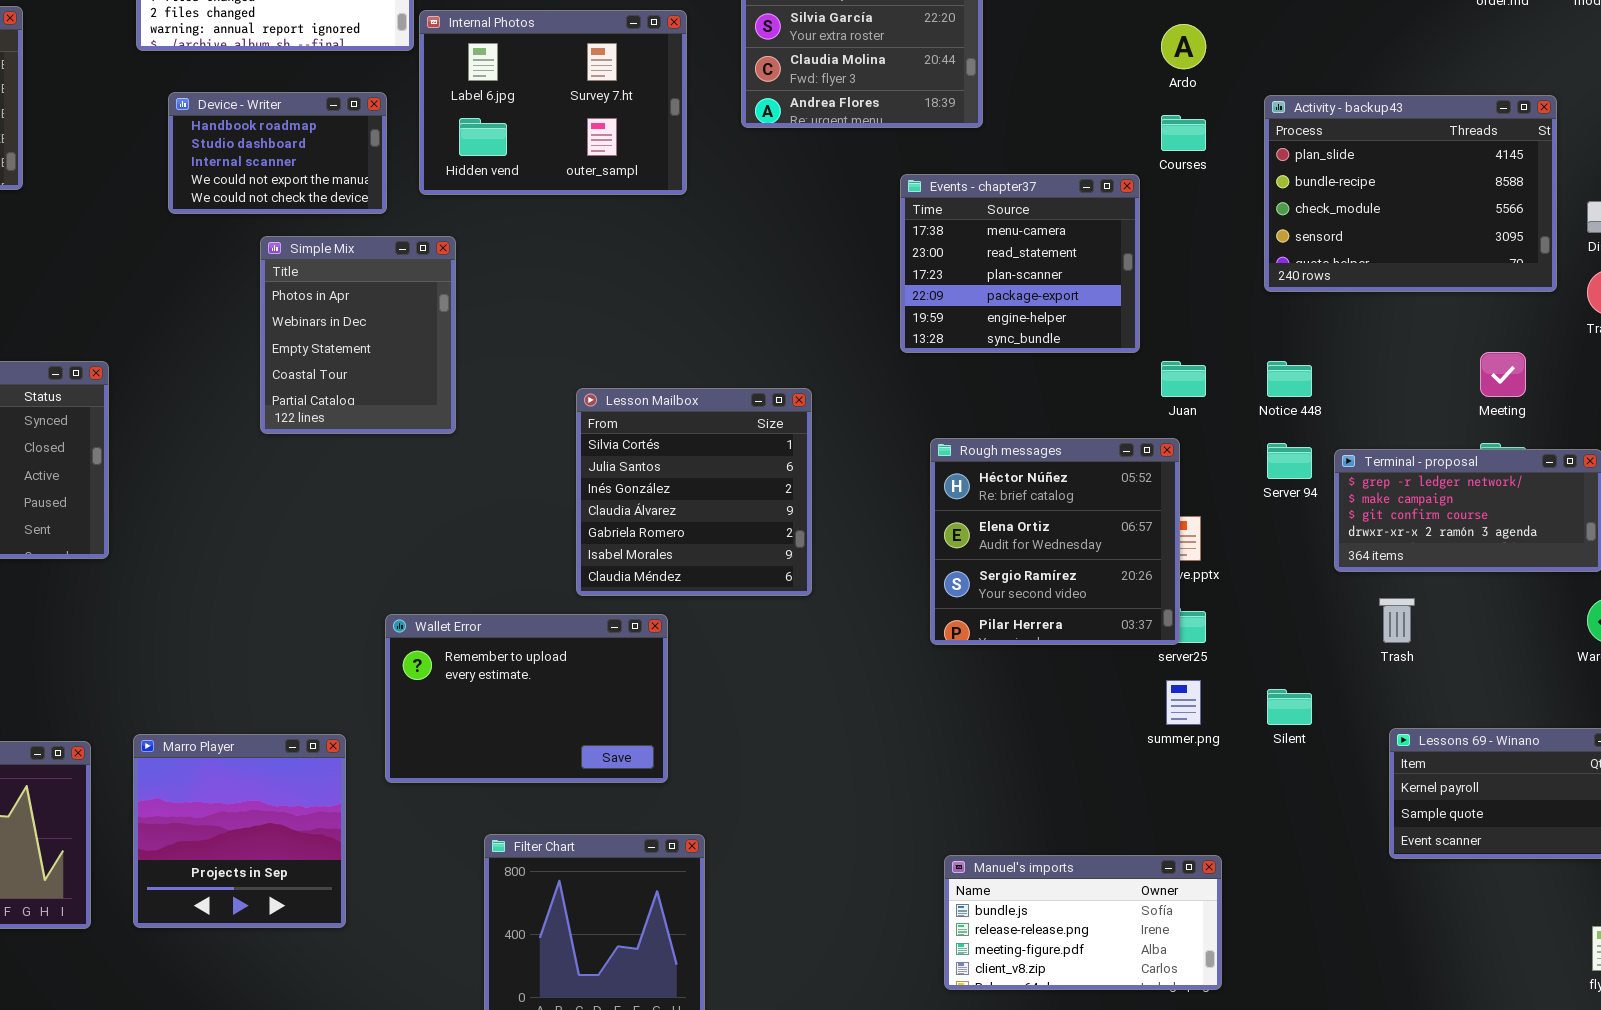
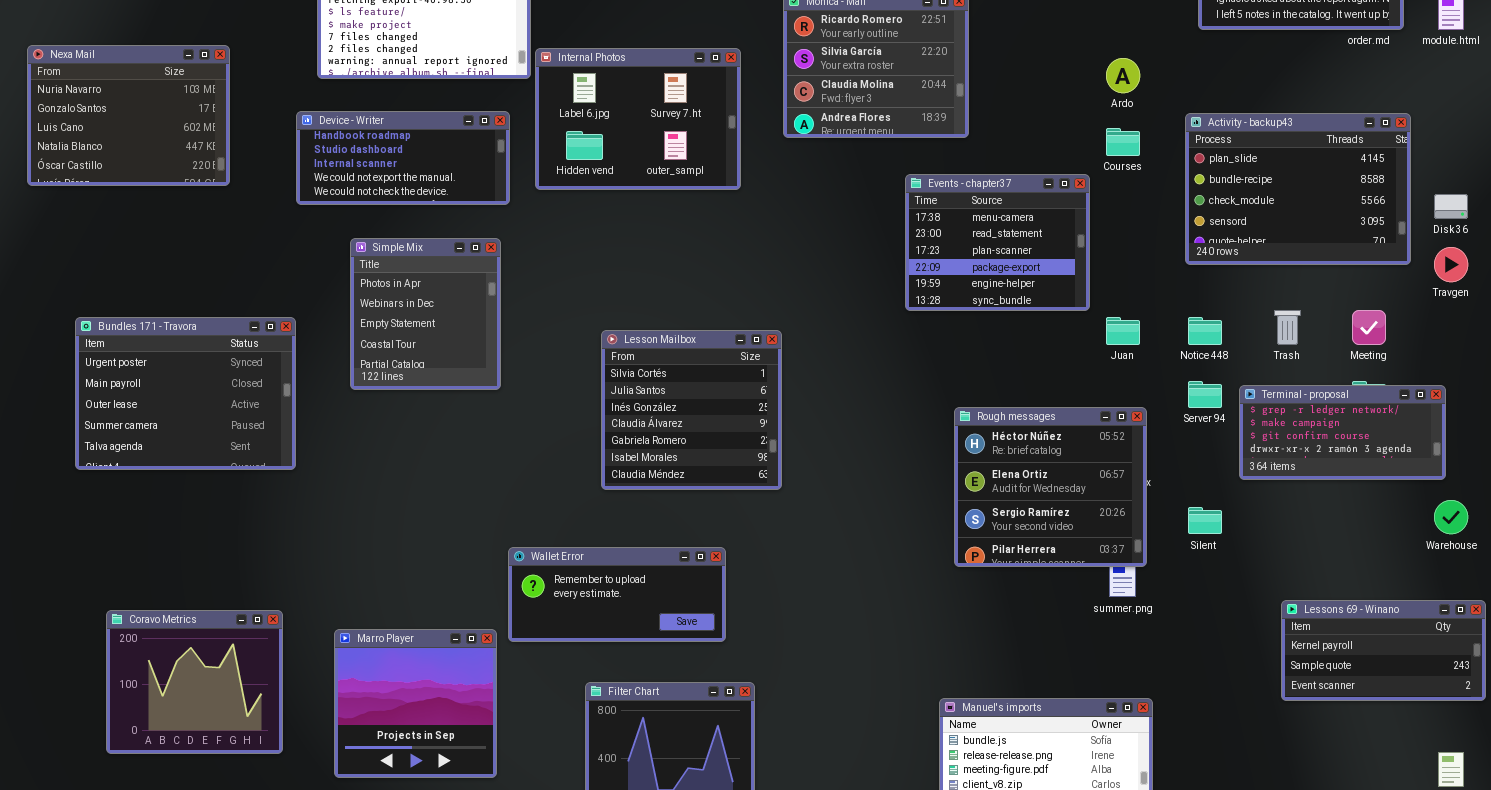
Device - Writer: [168,92,387,214] -> [296,111,510,205], resized
Simple Mix: [260,236,456,434] -> [350,238,501,390], moved
Lesson Mailbox: [576,388,812,596] -> [601,330,782,490], moved
Rough messages: [930,438,1180,645] -> [954,407,1147,567], moved
Trash: [1379,598,1415,643] -> [1274,310,1301,345], moved
Wallet Error: [385,614,668,783] -> [508,547,726,642], resized
Silent: [1267,689,1312,725] -> [1188,507,1222,534], moved
Marro Player: [133,734,346,928] -> [334,629,497,778], moved

